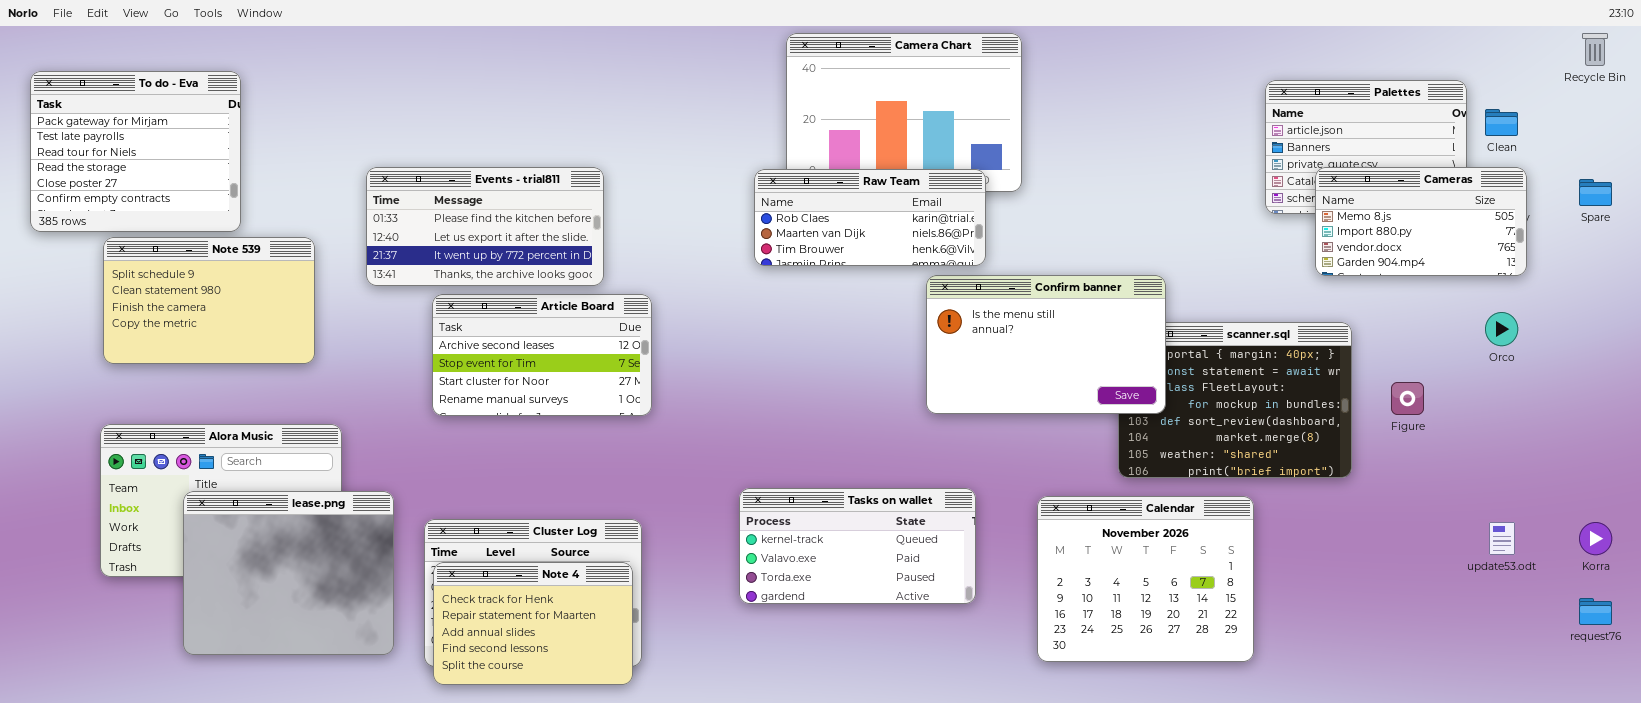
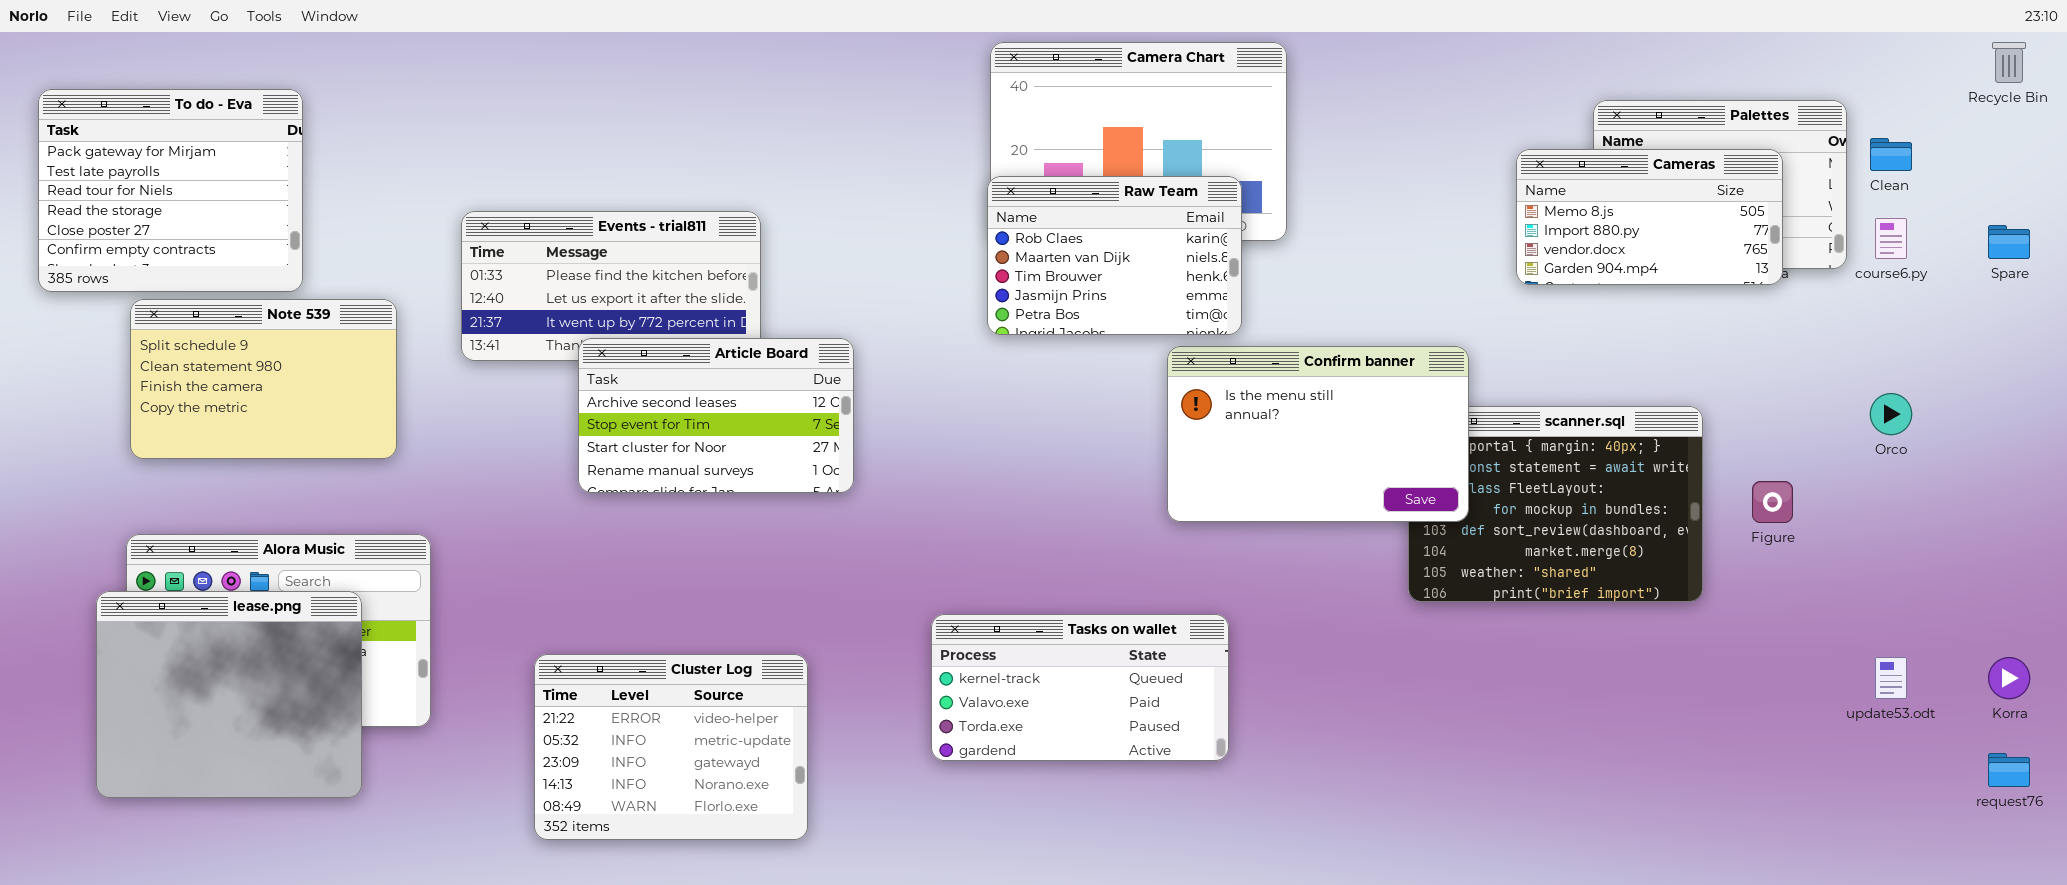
Cameras: [1315,167,1527,276] -> [1516,149,1783,285], moved
Raw Team: [754,169,986,266] -> [987,176,1242,335], resized
Article Board: [432,294,652,416] -> [578,338,854,493], moved
lease.png: [183,491,394,655] -> [96,591,362,798], moved
Calendar: [1037,496,1254,662] -> none, closed
Note 4: [433,562,633,685] -> none, closed

